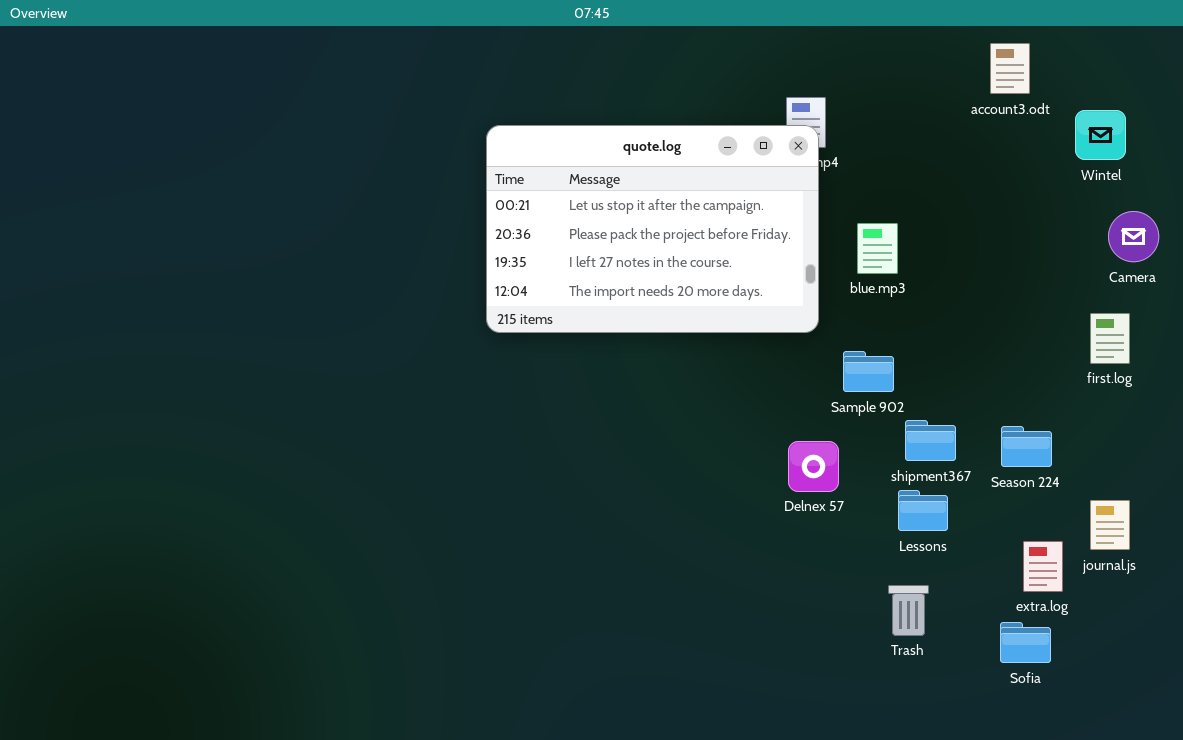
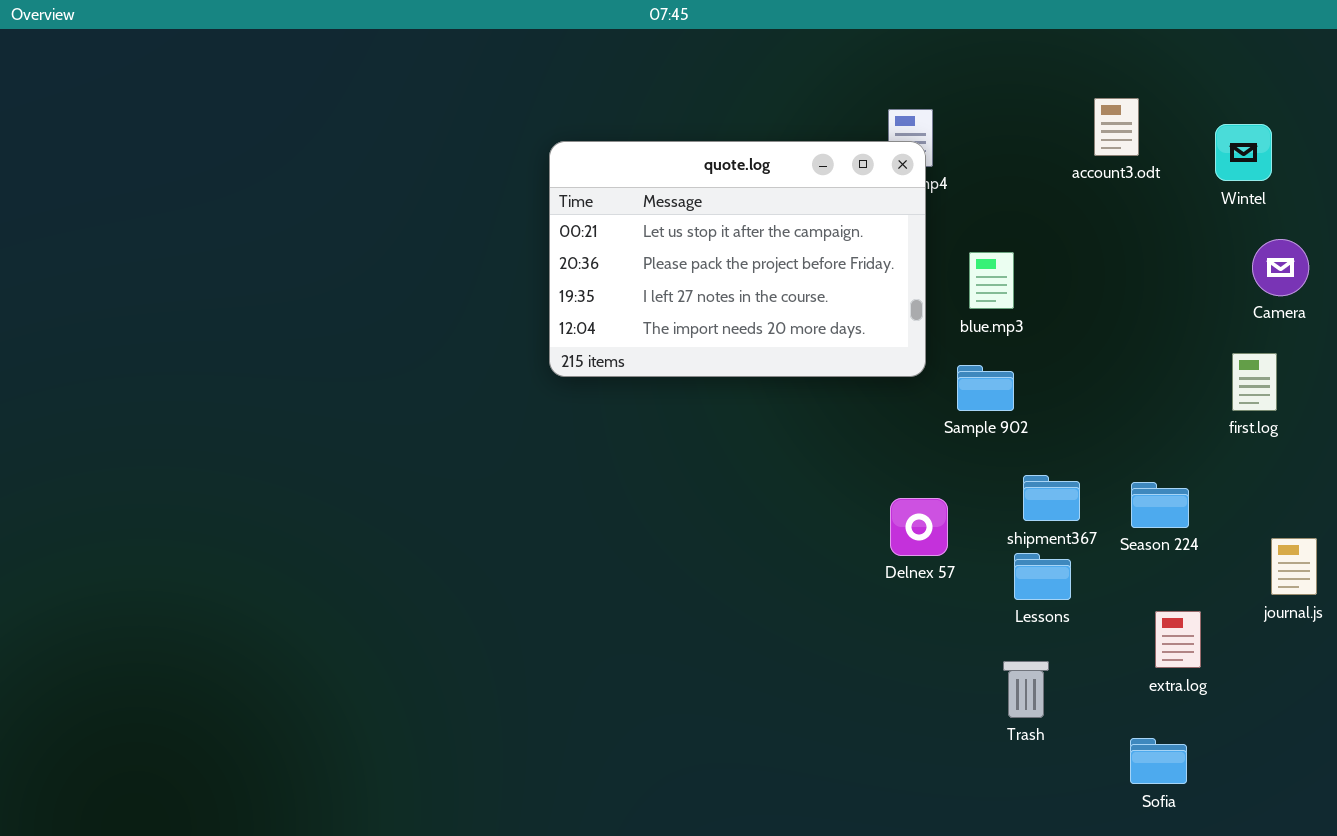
account3.odt: [990,43,1030,94] -> [1094,98,1139,156], moved
Sample 902: [843,351,894,392] -> [957,365,1014,411], moved
journal.js: [1090,500,1130,550] -> [1271,538,1317,595], moved
Sofia: [1000,622,1051,663] -> [1130,738,1187,784], moved

